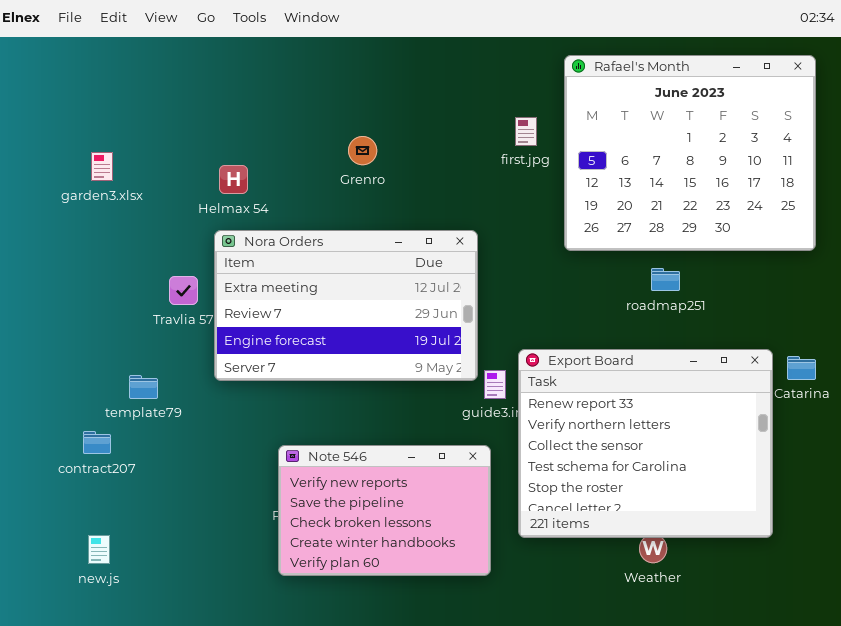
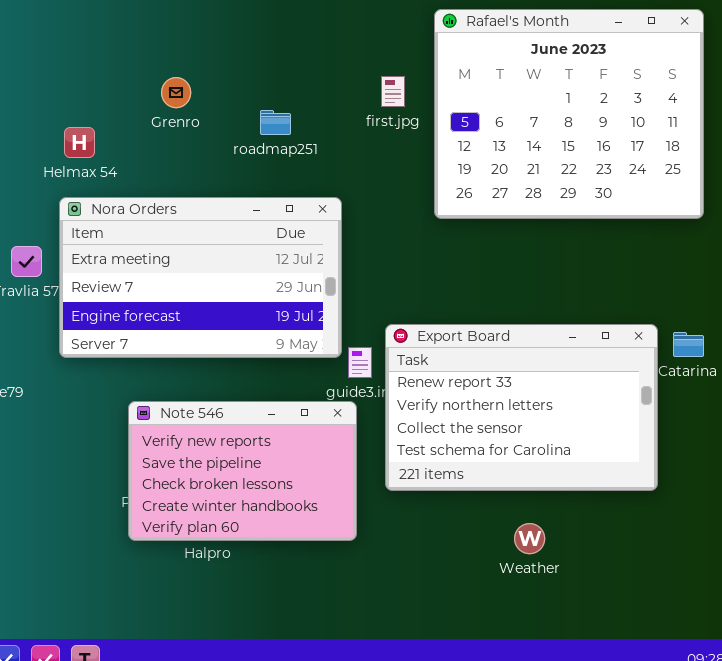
Grenro: [348,136,377,165] -> [161,77,191,108], moved
roadmap251: [651,268,680,291] -> [260,110,291,135], moved
Export Board: [518,349,773,538] -> [385,324,658,491], resized
Note 546: [278,445,491,576] -> [128,401,357,541], moved

